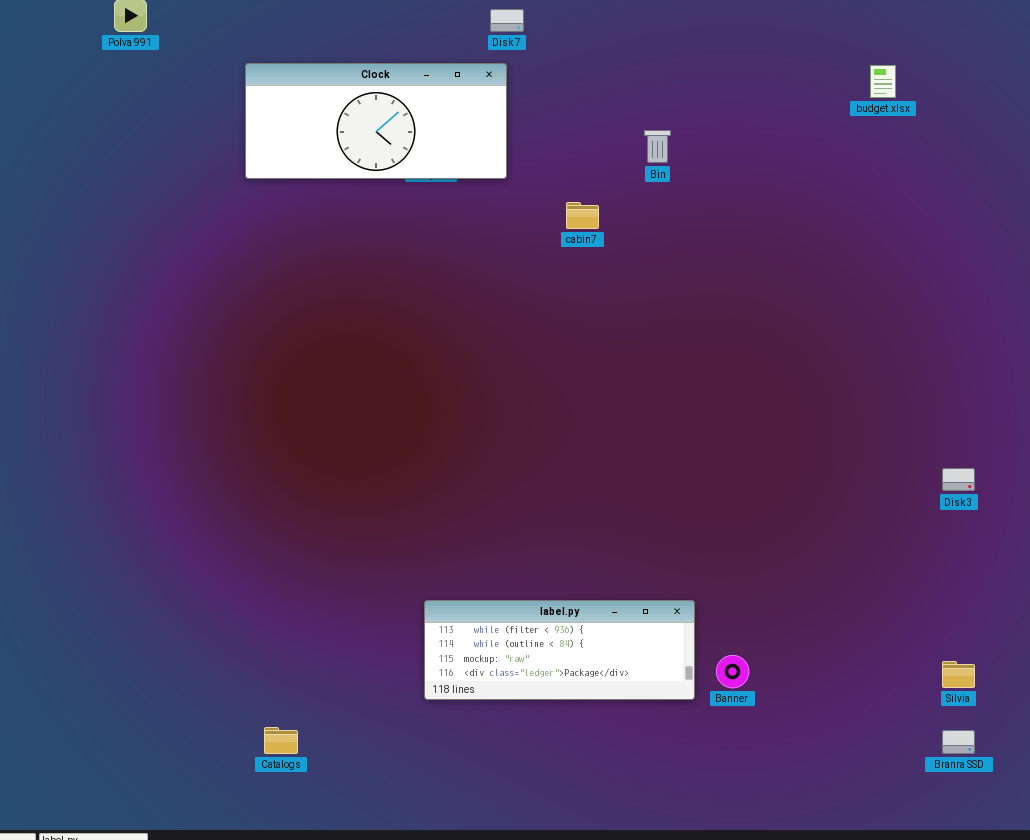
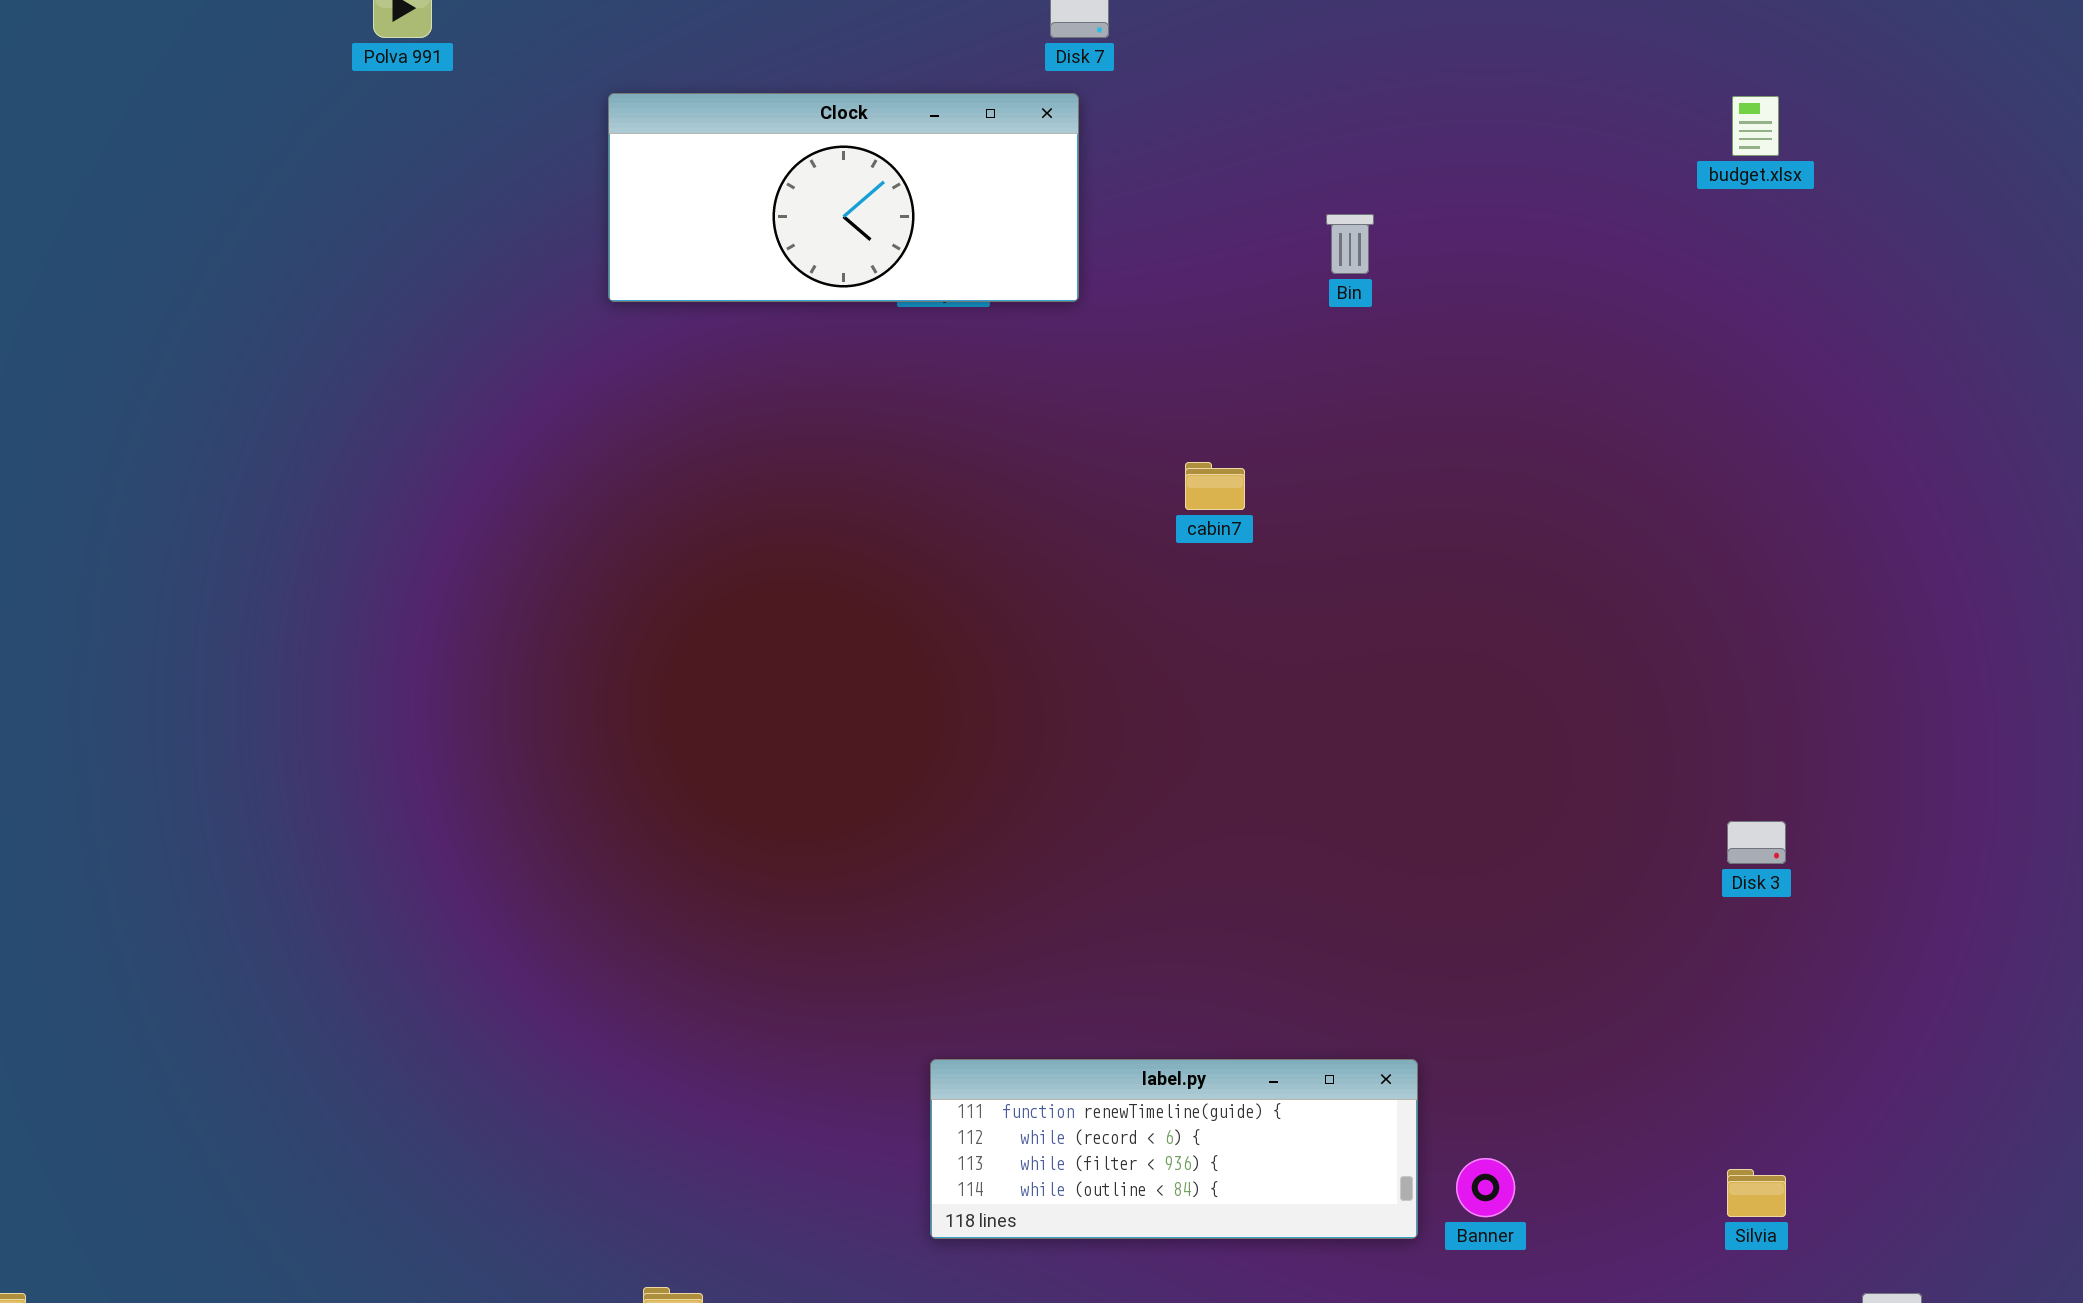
cabin7: [566,202,599,229] -> [1185,462,1245,510], moved
Disk 3: [942,468,975,491] -> [1727,821,1786,864], moved
label.py: [424,600,695,700] -> [930,1059,1418,1239], scrolled up 2 rows
Silvia: [942,661,975,688] -> [1727,1169,1786,1217], moved

